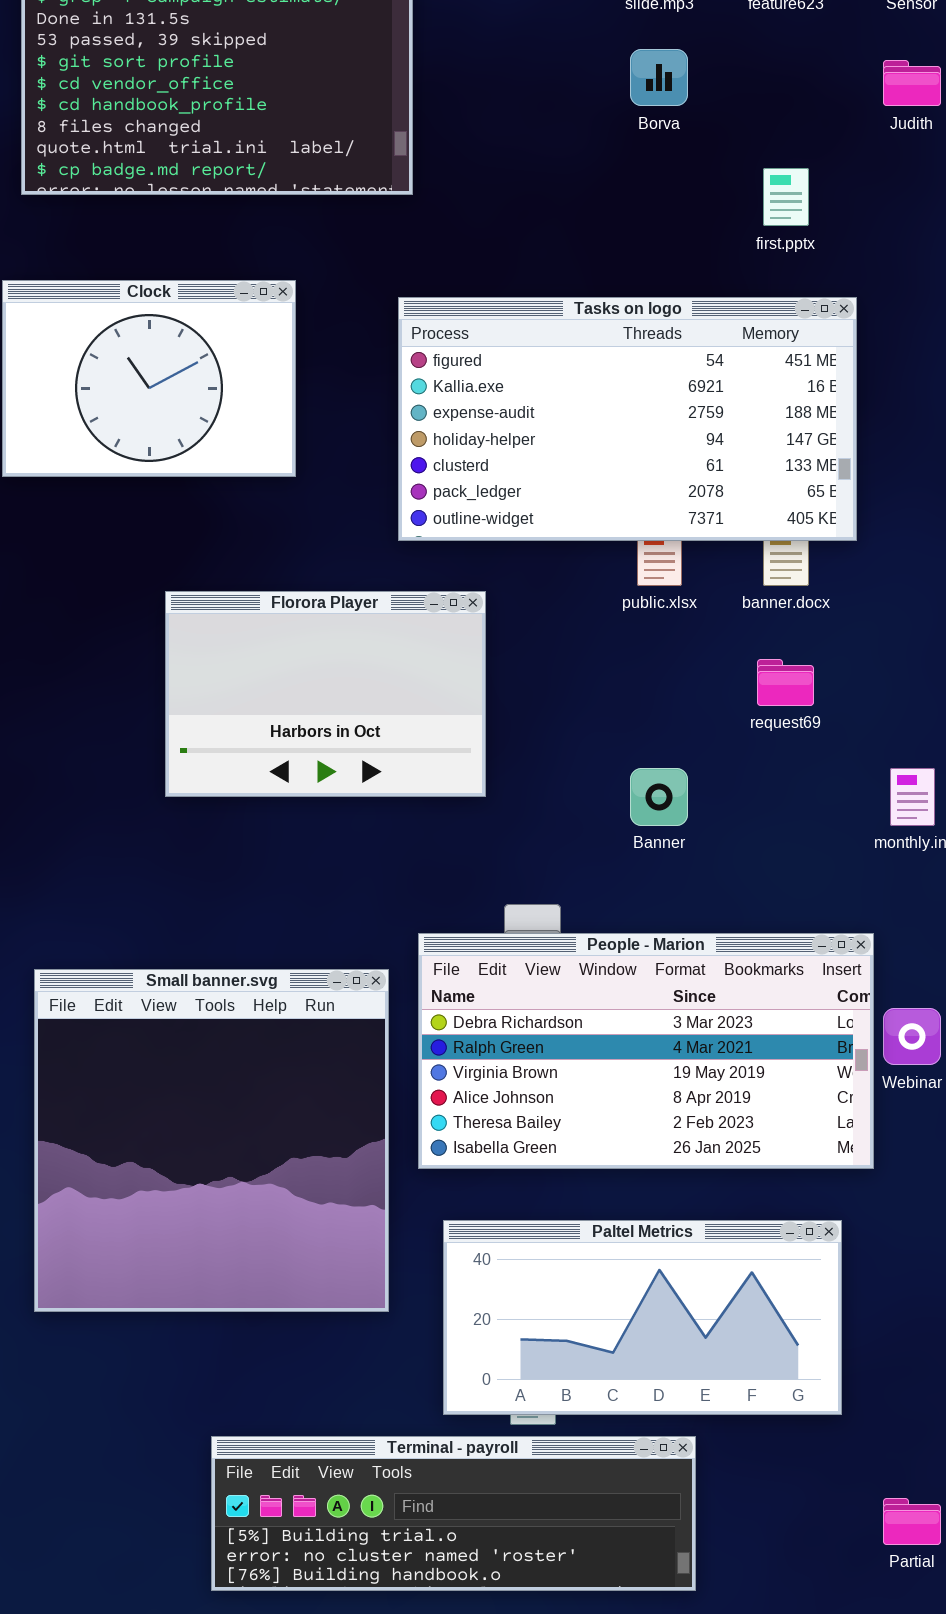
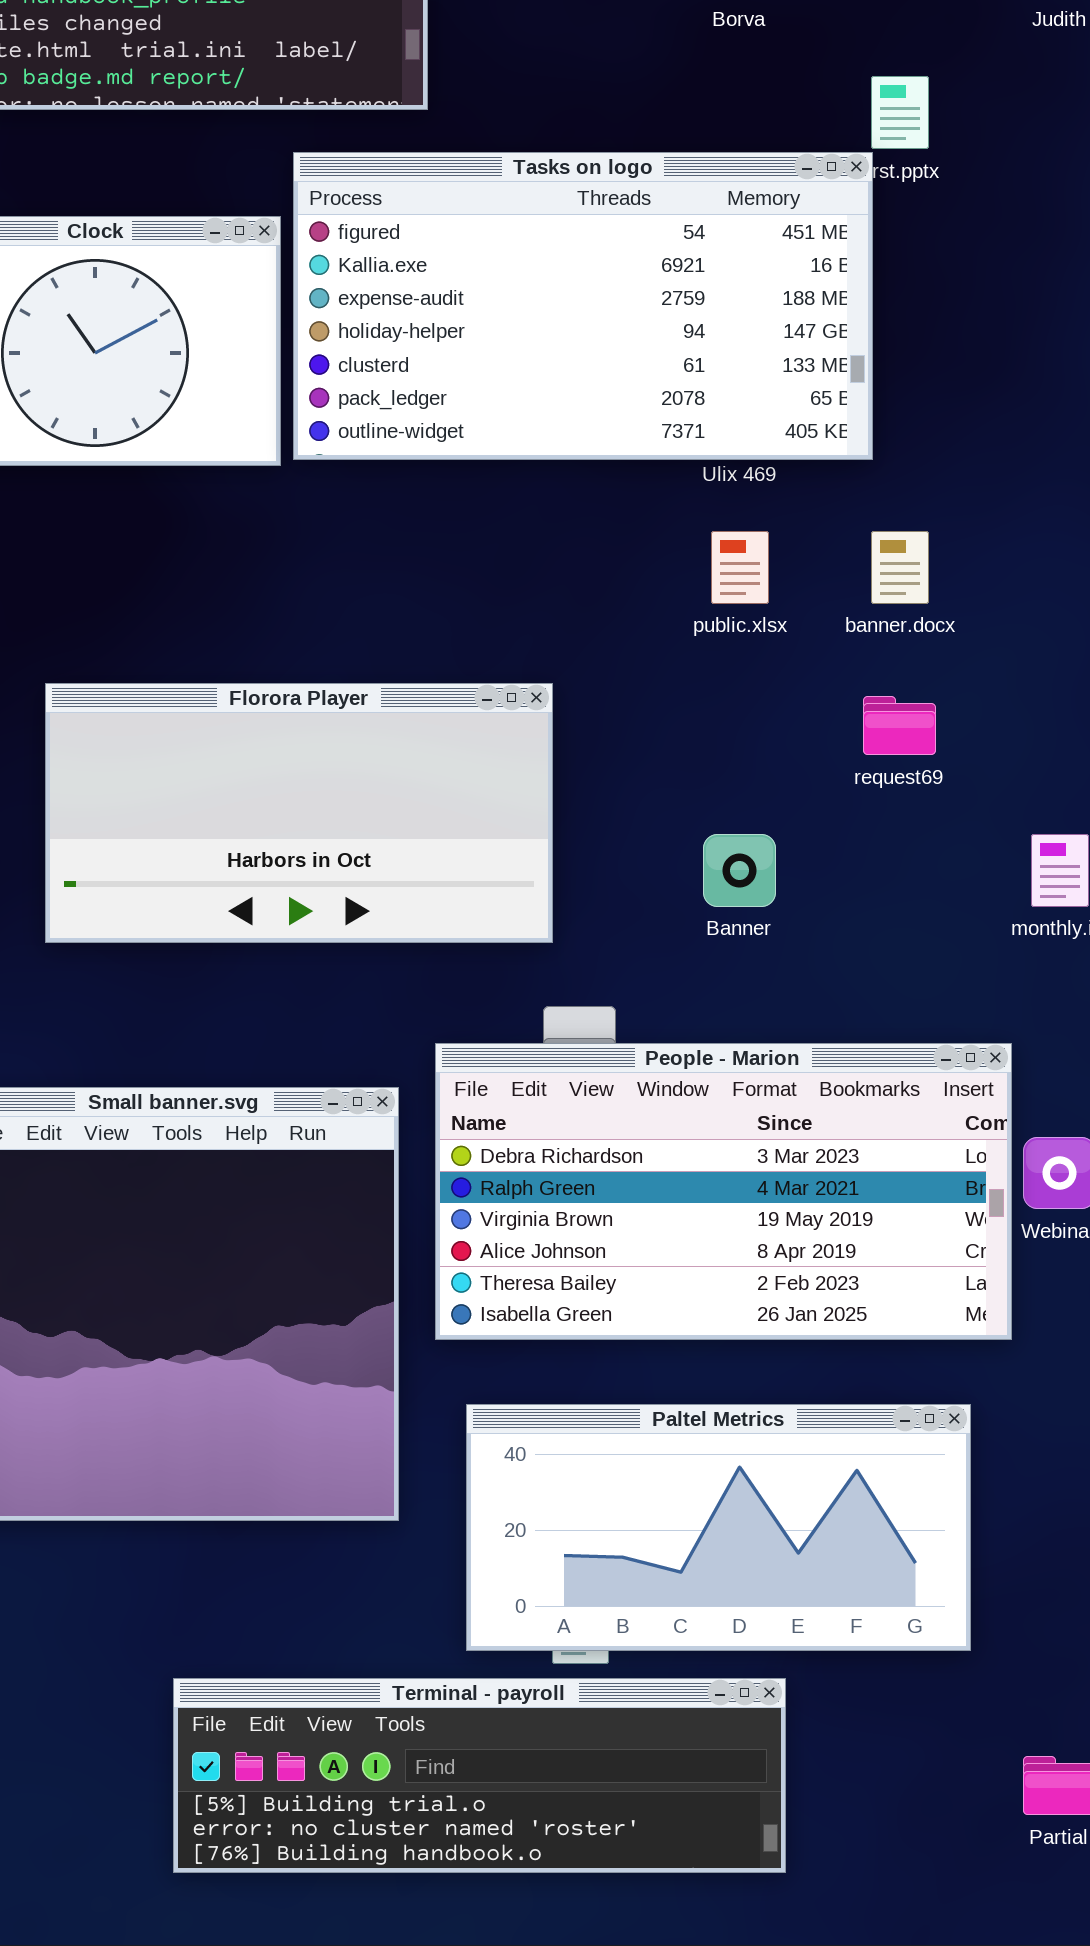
Tasks on logo: [398,297,857,541] -> [293,152,873,460], moved
Florora Player: [165,591,486,797] -> [45,683,553,943], moved, resized

